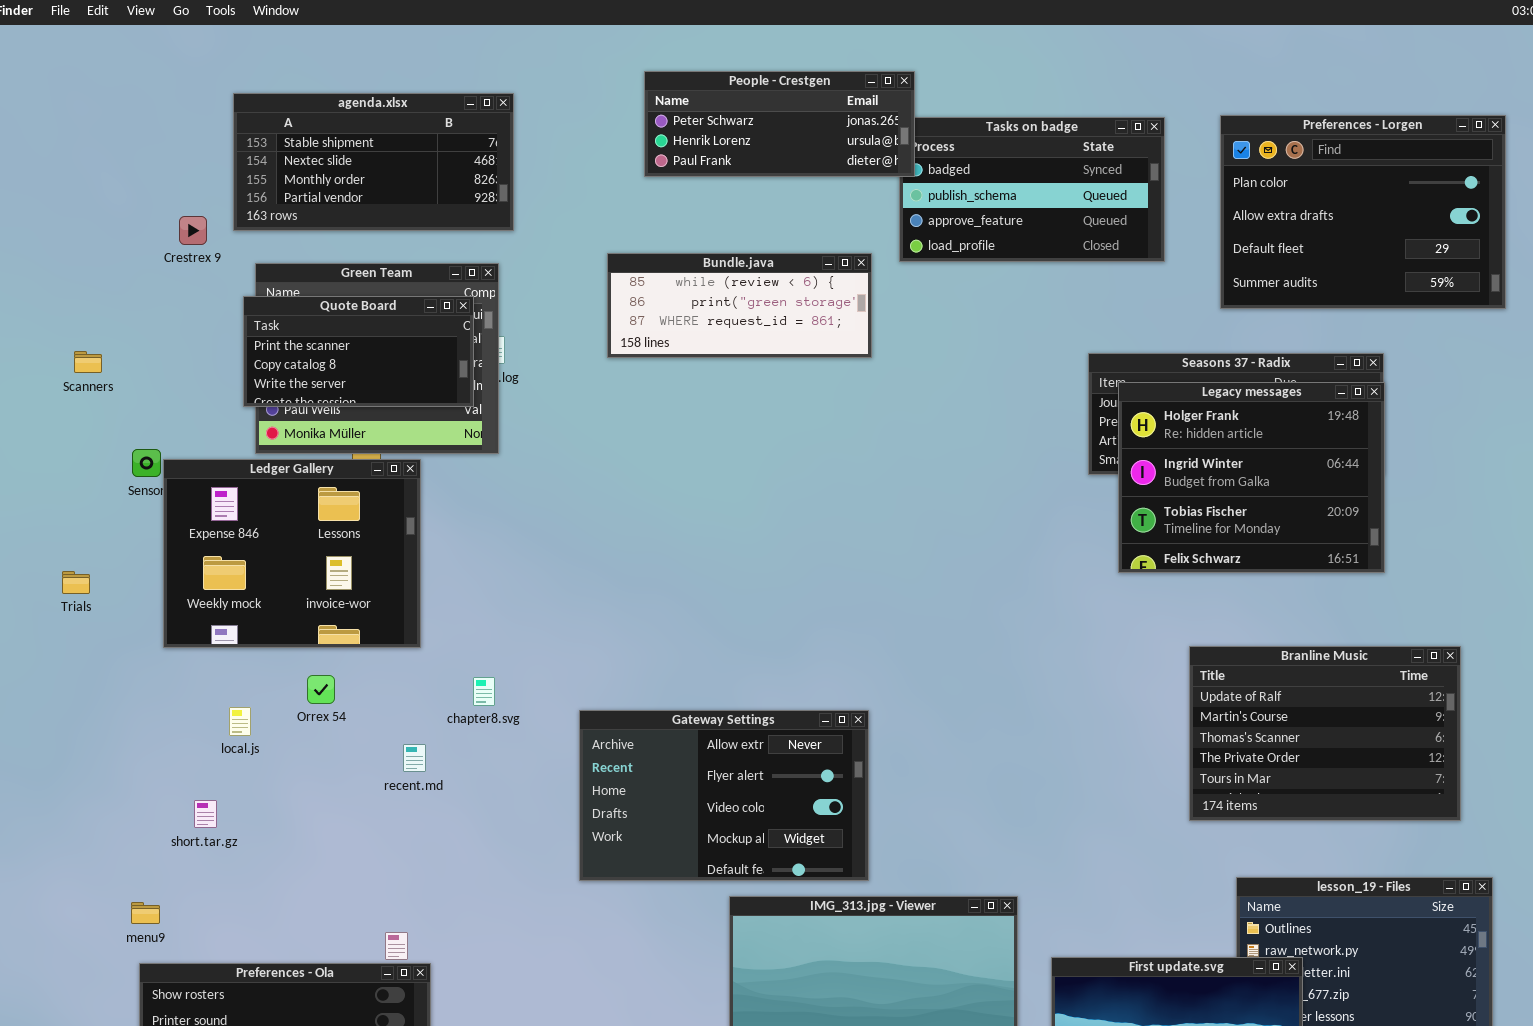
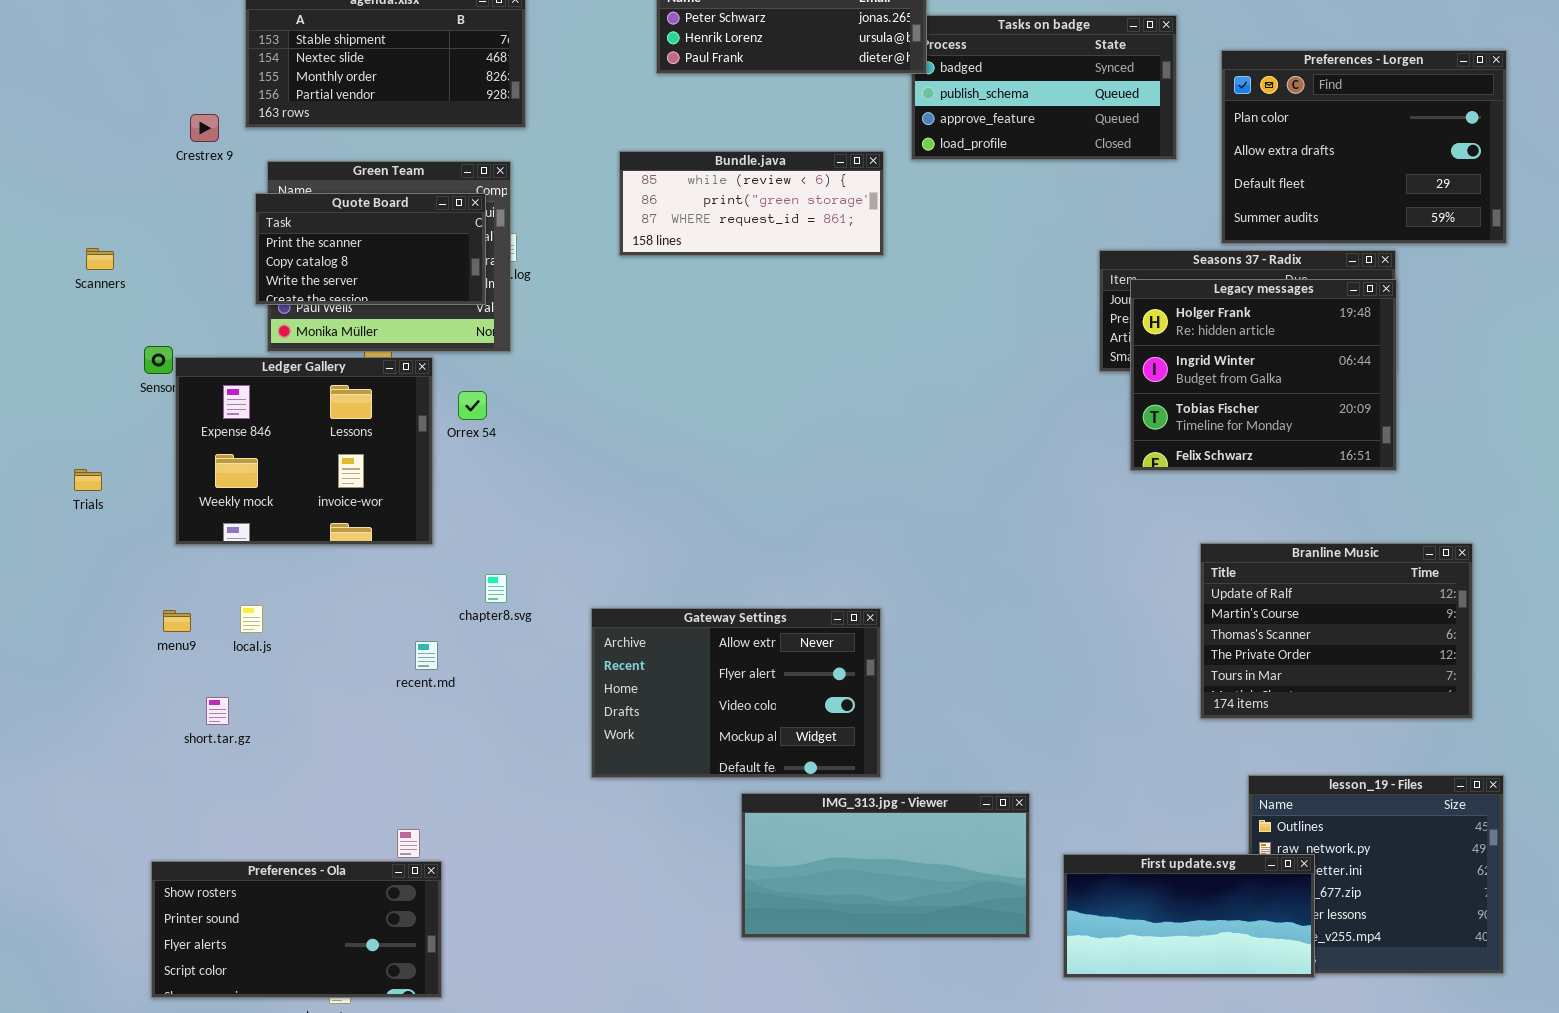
Preferences - Lorgen: [1220,115,1506,309] -> [1221,50,1507,244], moved
Orrex 54: [307,675,335,704] -> [458,391,487,420], moved
menu9: [131,902,160,924] -> [163,610,191,632], moved

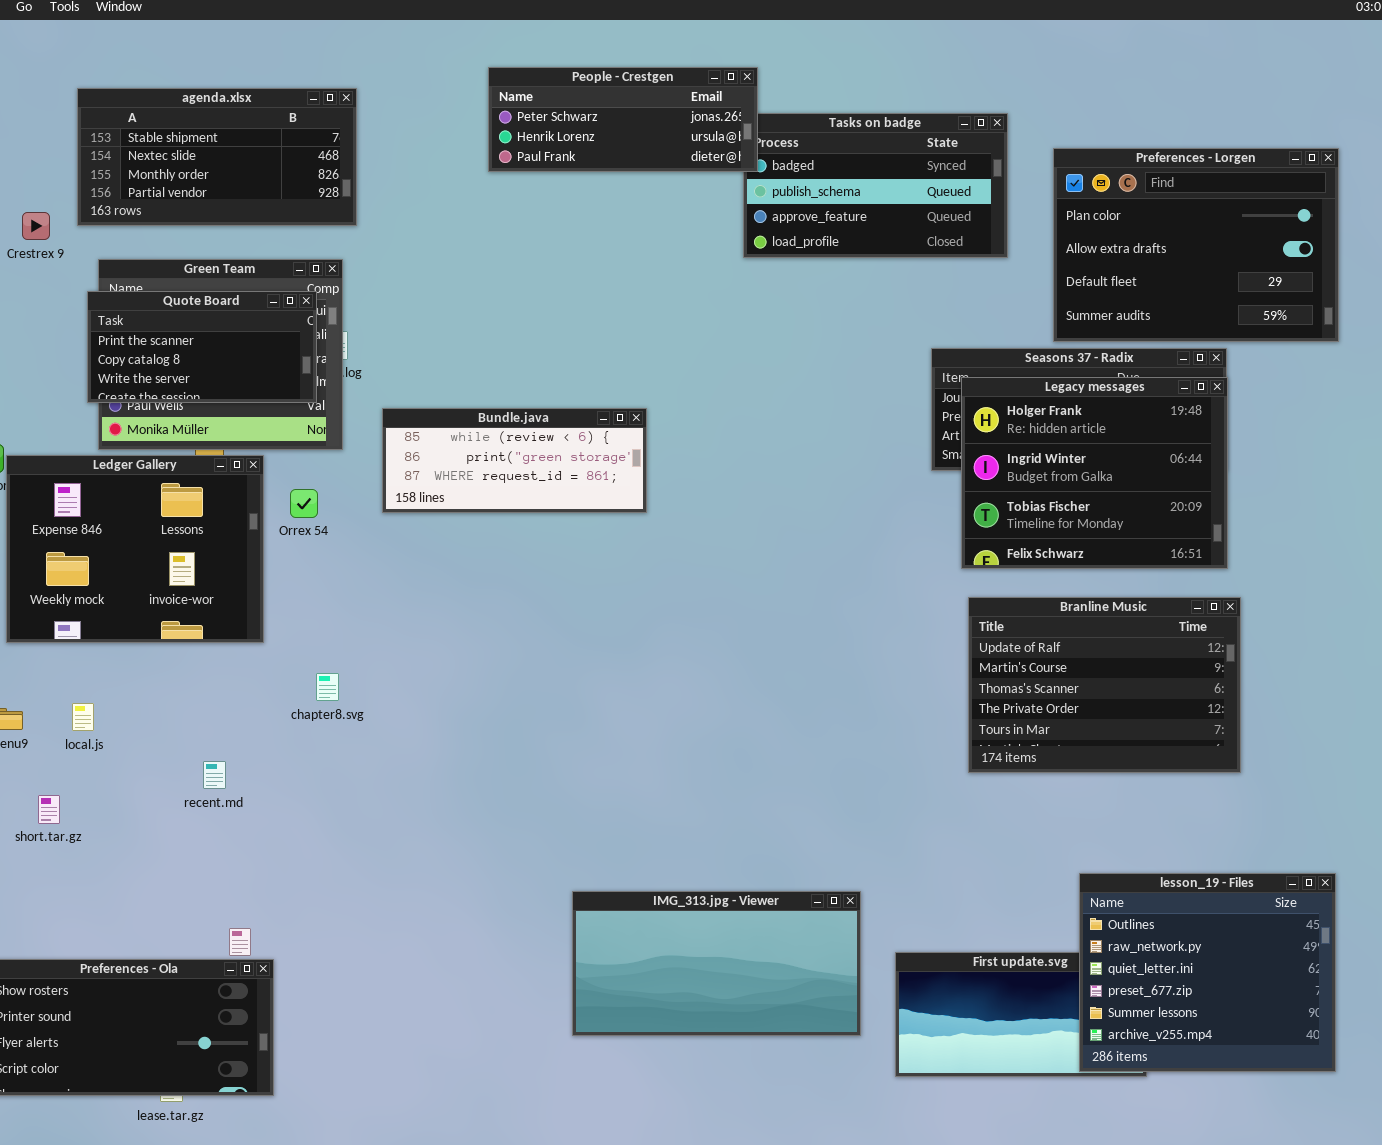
Bundle.java: [619,151,884,256] -> [382,408,647,513], moved
Branline Music: [1200,543,1473,719] -> [968,597,1241,773], moved
Gateway Settings: [591,608,881,778] -> none, closed
recent.md: [415,641,438,670] -> [203,761,226,789], moved
lesson_19 - Files: [1248,775,1504,974] -> [1079,873,1336,1072], raised

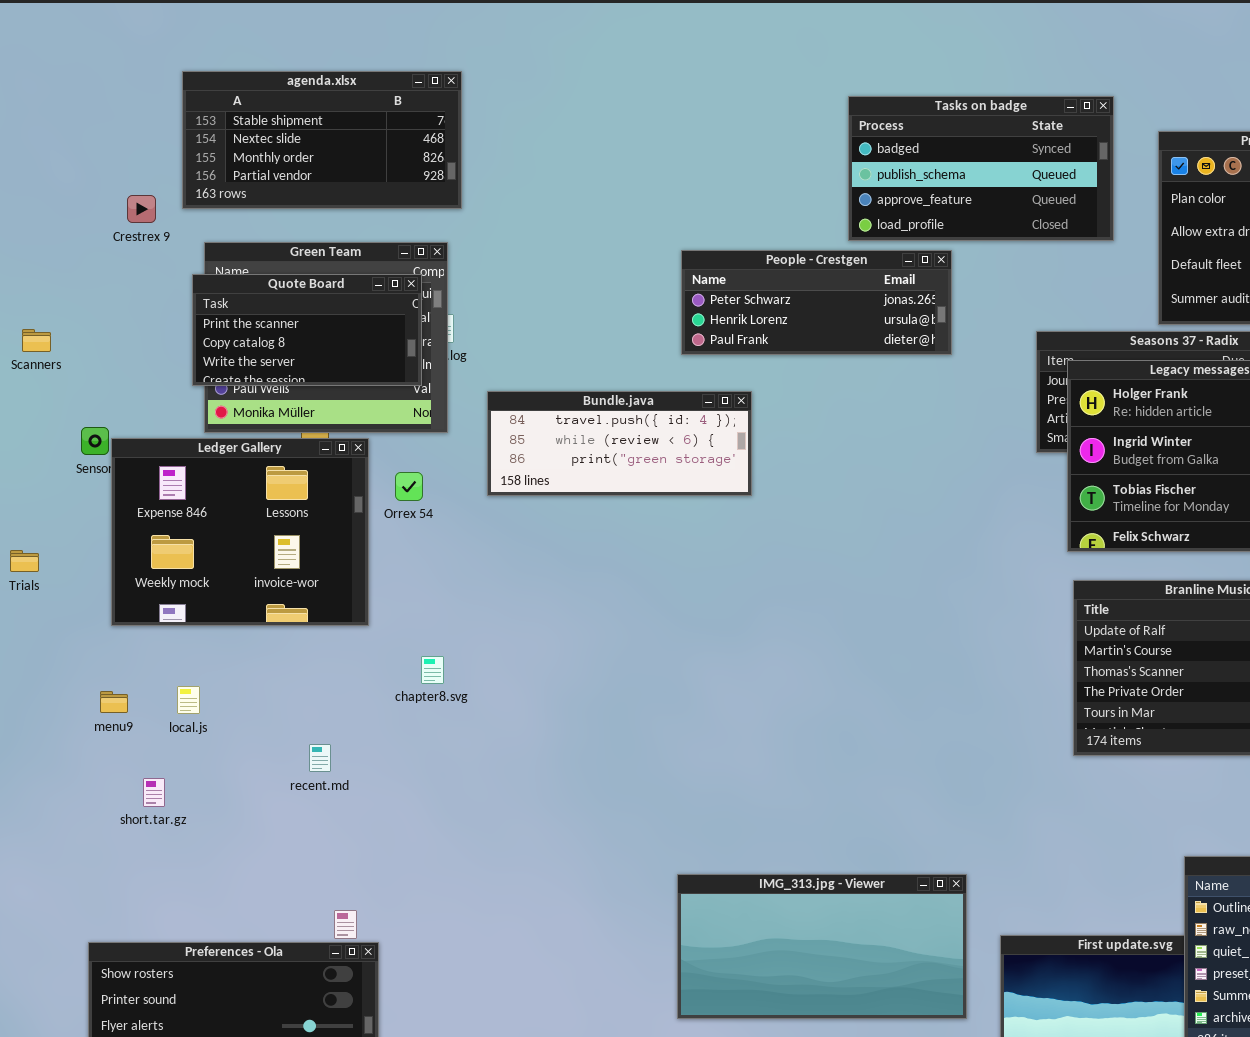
People - Crestgen: [488,67,758,172] -> [681,250,952,355], moved
Bundle.java: [382,408,647,513] -> [487,391,752,496], scrolled up 1 row

